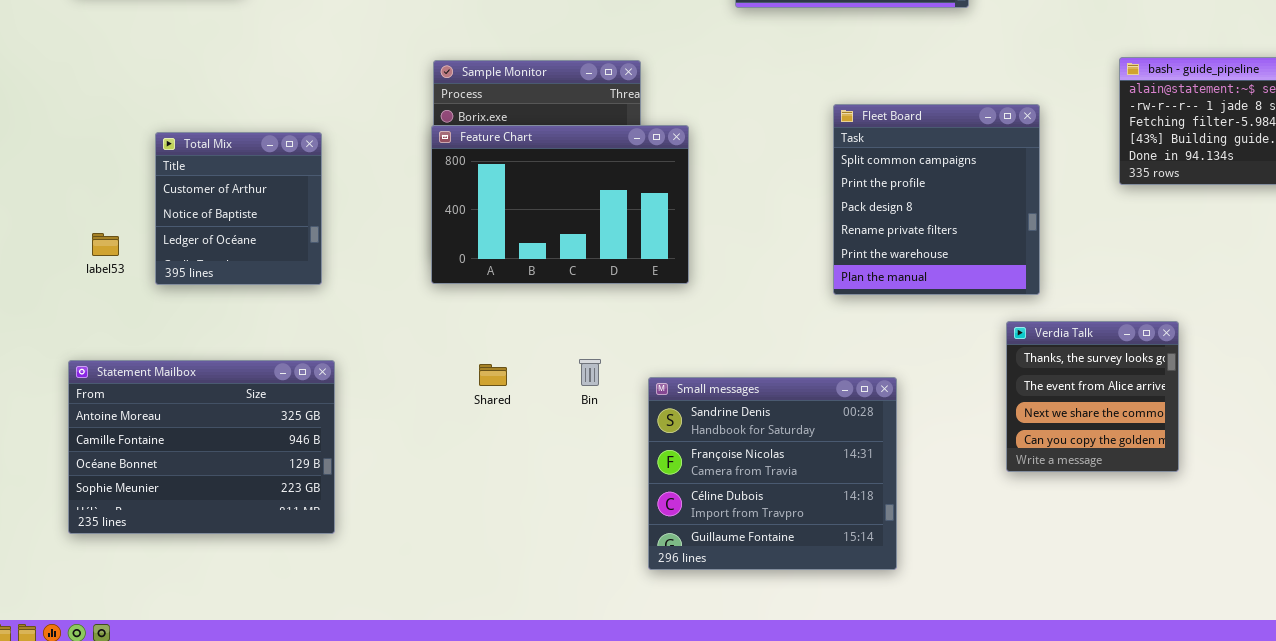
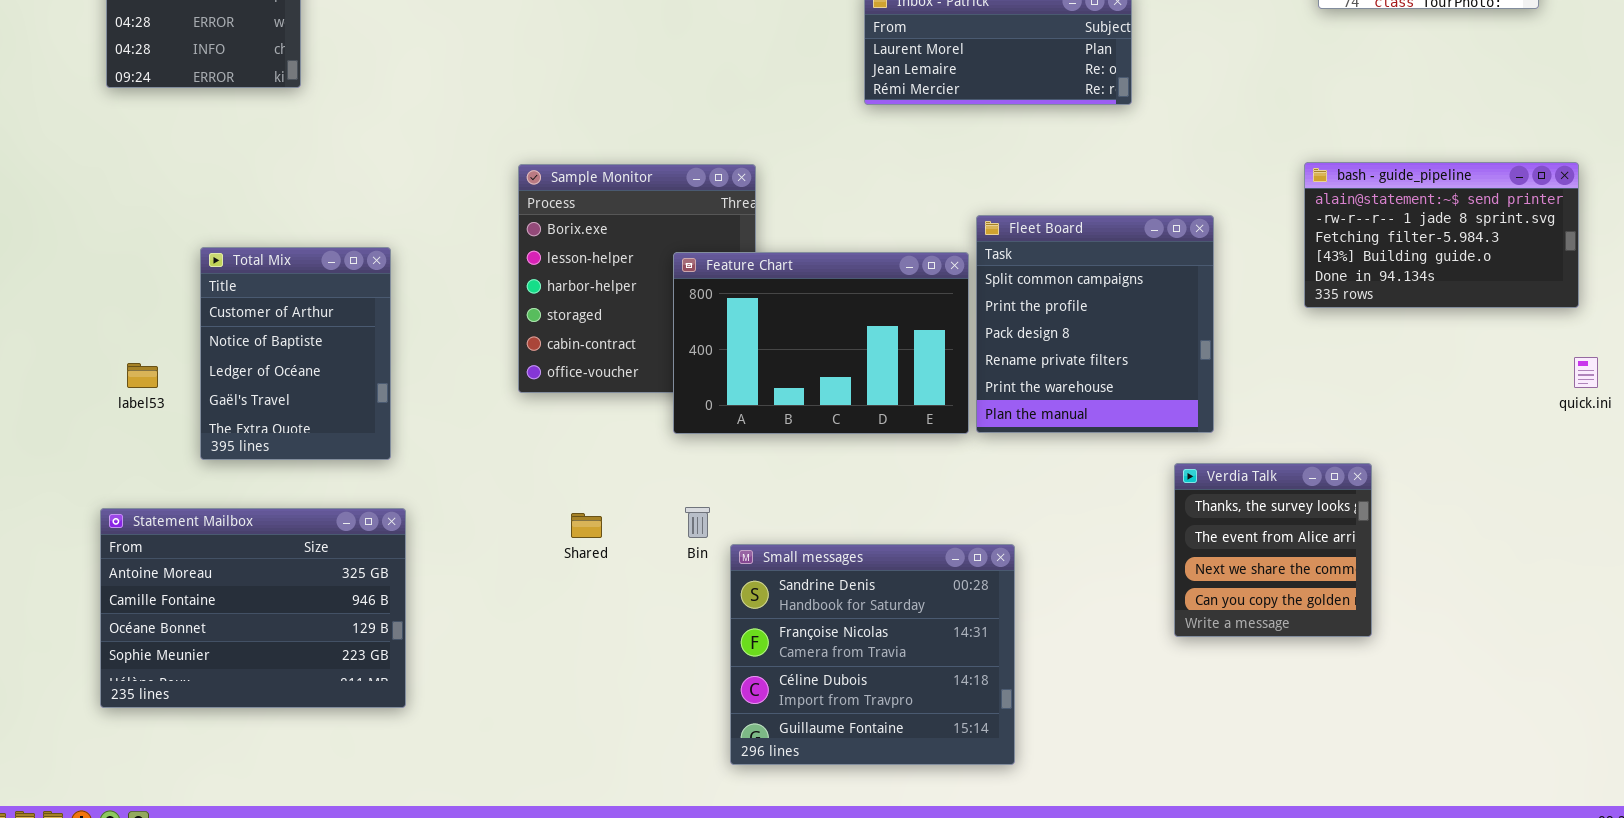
Feature Chart: [431,125,689,284] -> [673,252,969,434], moved
Total Mix: [155,132,322,285] -> [200,247,391,460], resized
Small messages: [648,377,897,570] -> [730,544,1015,765], moved

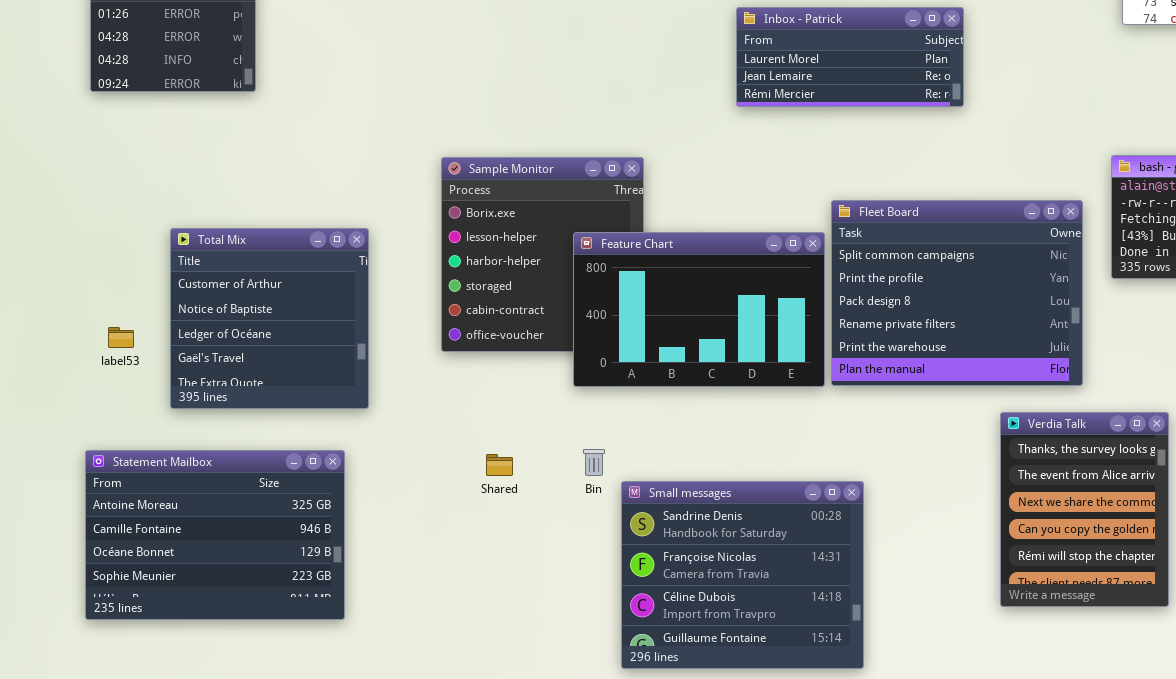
Fleet Board: [976,215,1214,433] -> [831,200,1083,386], resized
Total Mix: [200,247,391,460] -> [170,228,369,409], resized
Verdia Talk: [1174,463,1372,637] -> [1000,412,1169,607], resized

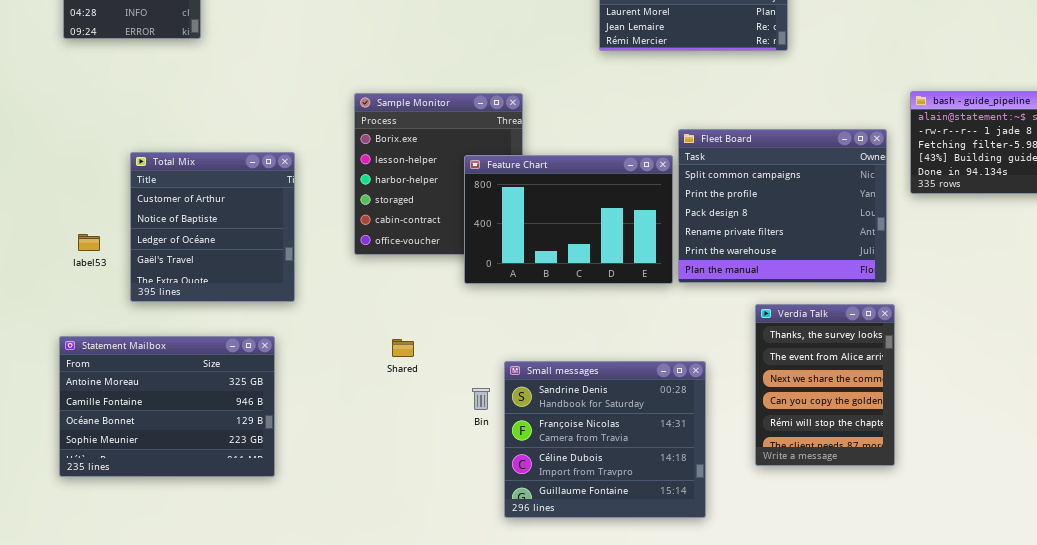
Verdia Talk: [1000,412,1169,607] -> [755,304,895,466], moved
Bin: [583,449,605,476] -> [472,388,490,410], moved

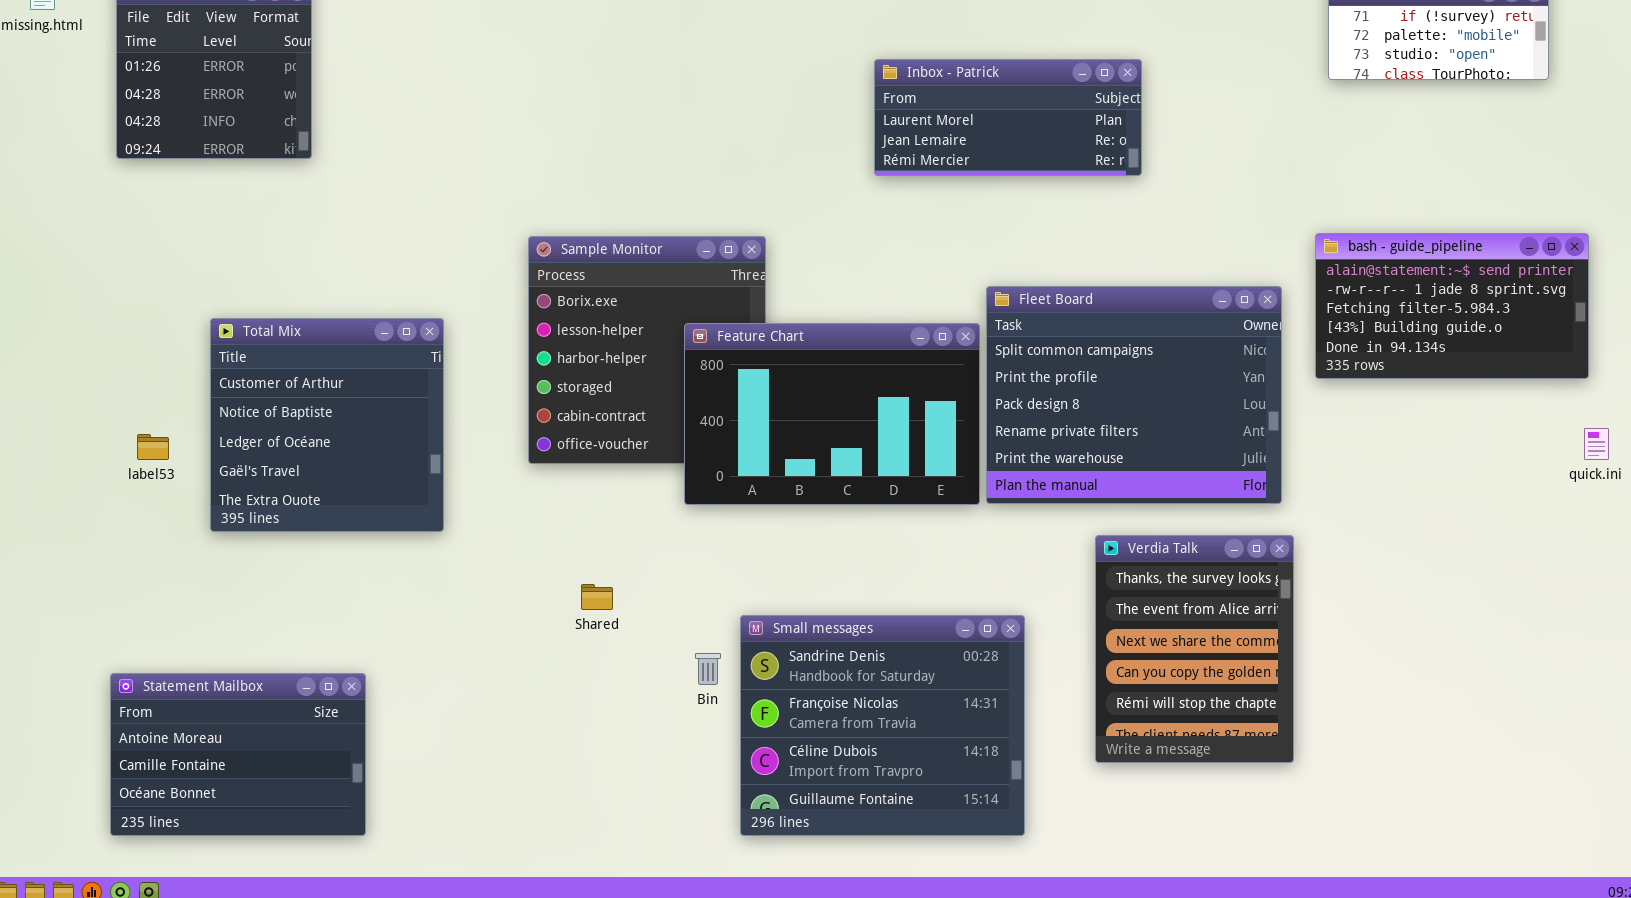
Statement Mailbox: [59,336,275,477] -> [110,673,366,836], moved, resized

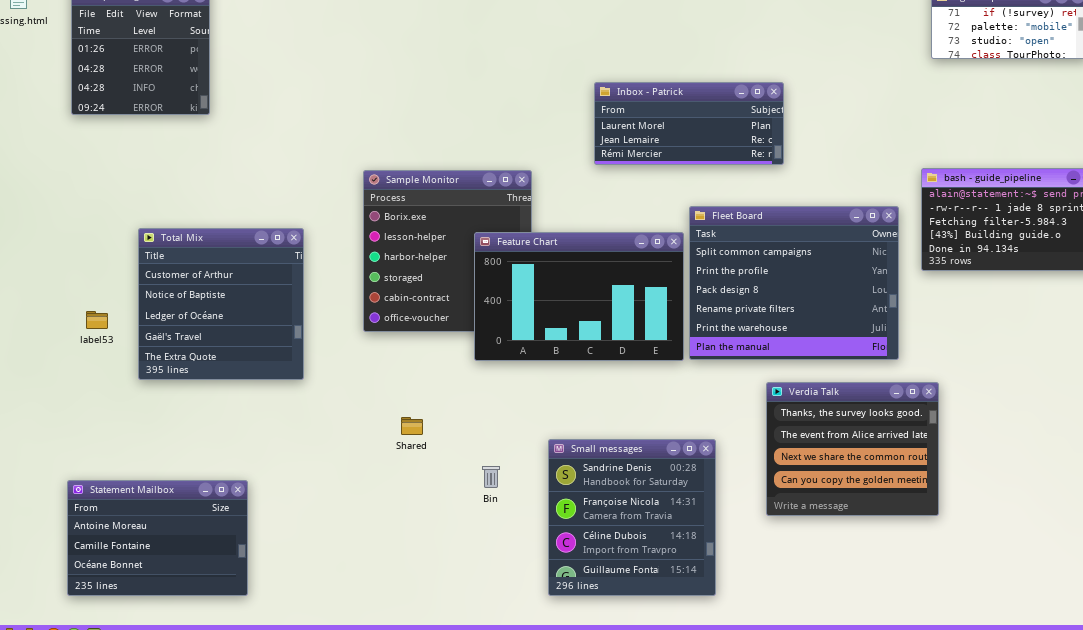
Inbox - Patrick: [874,59,1142,176] -> [594,82,784,165], moved
Verdia Talk: [1095,535,1294,763] -> [766,382,939,516], resized
Small messages: [740,615,1025,836] -> [548,439,716,596], resized

